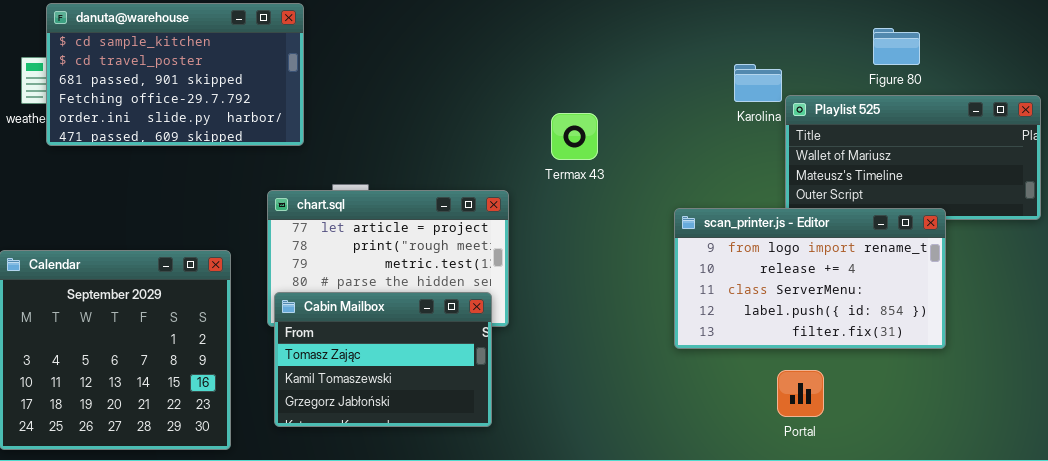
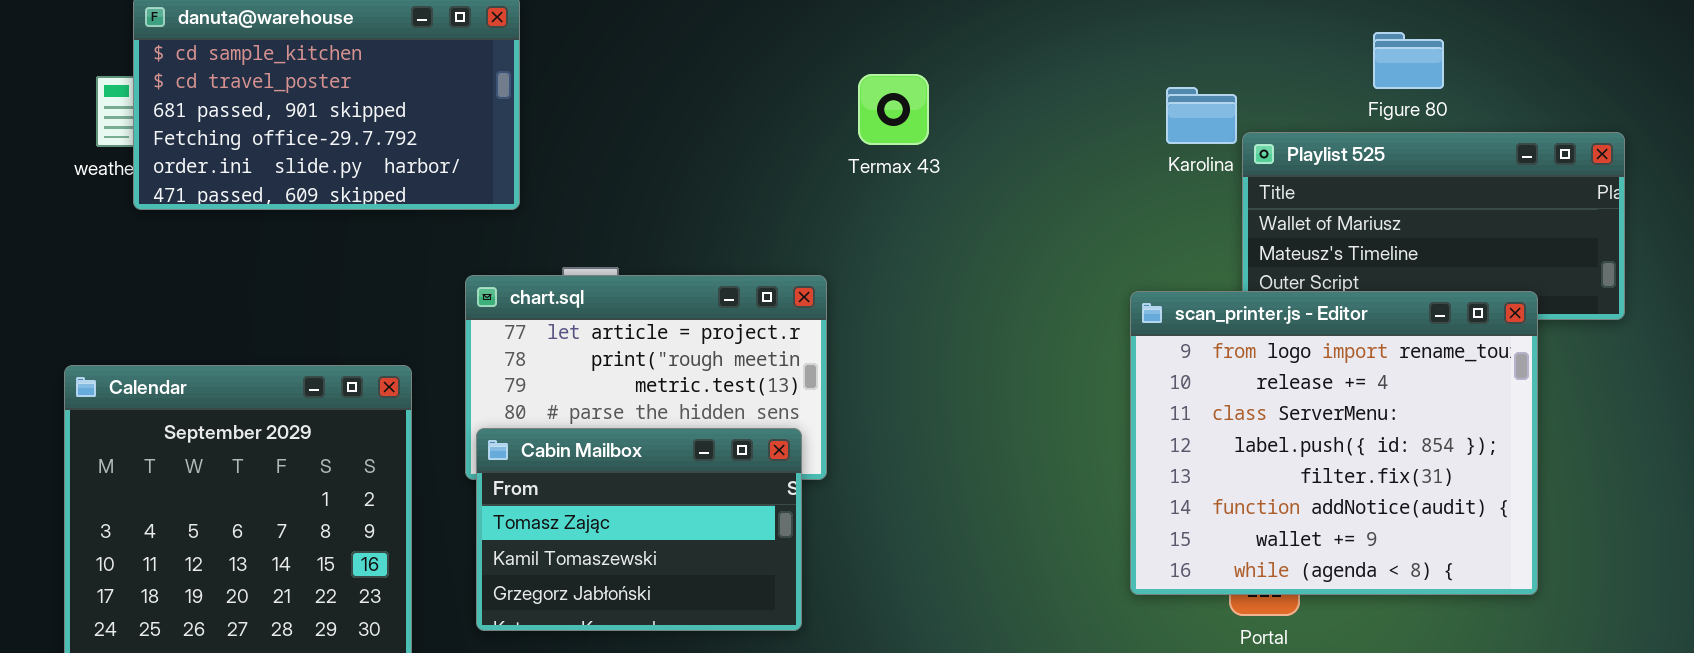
Termax 43: [551,113,598,160] -> [858,74,929,145], moved
scan_printer.js - Editor: [674,208,946,349] -> [1130,291,1538,595], moved, resized

